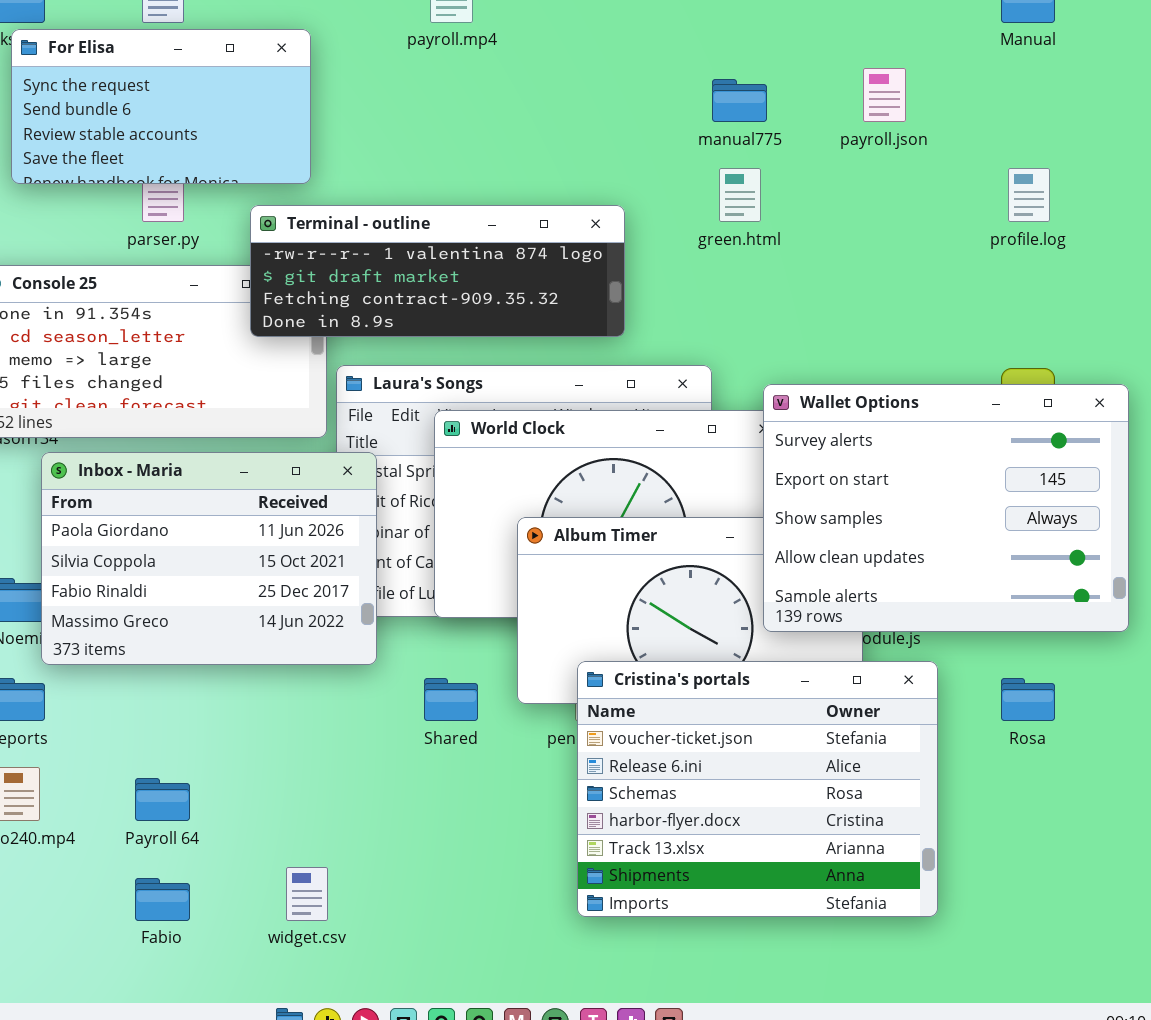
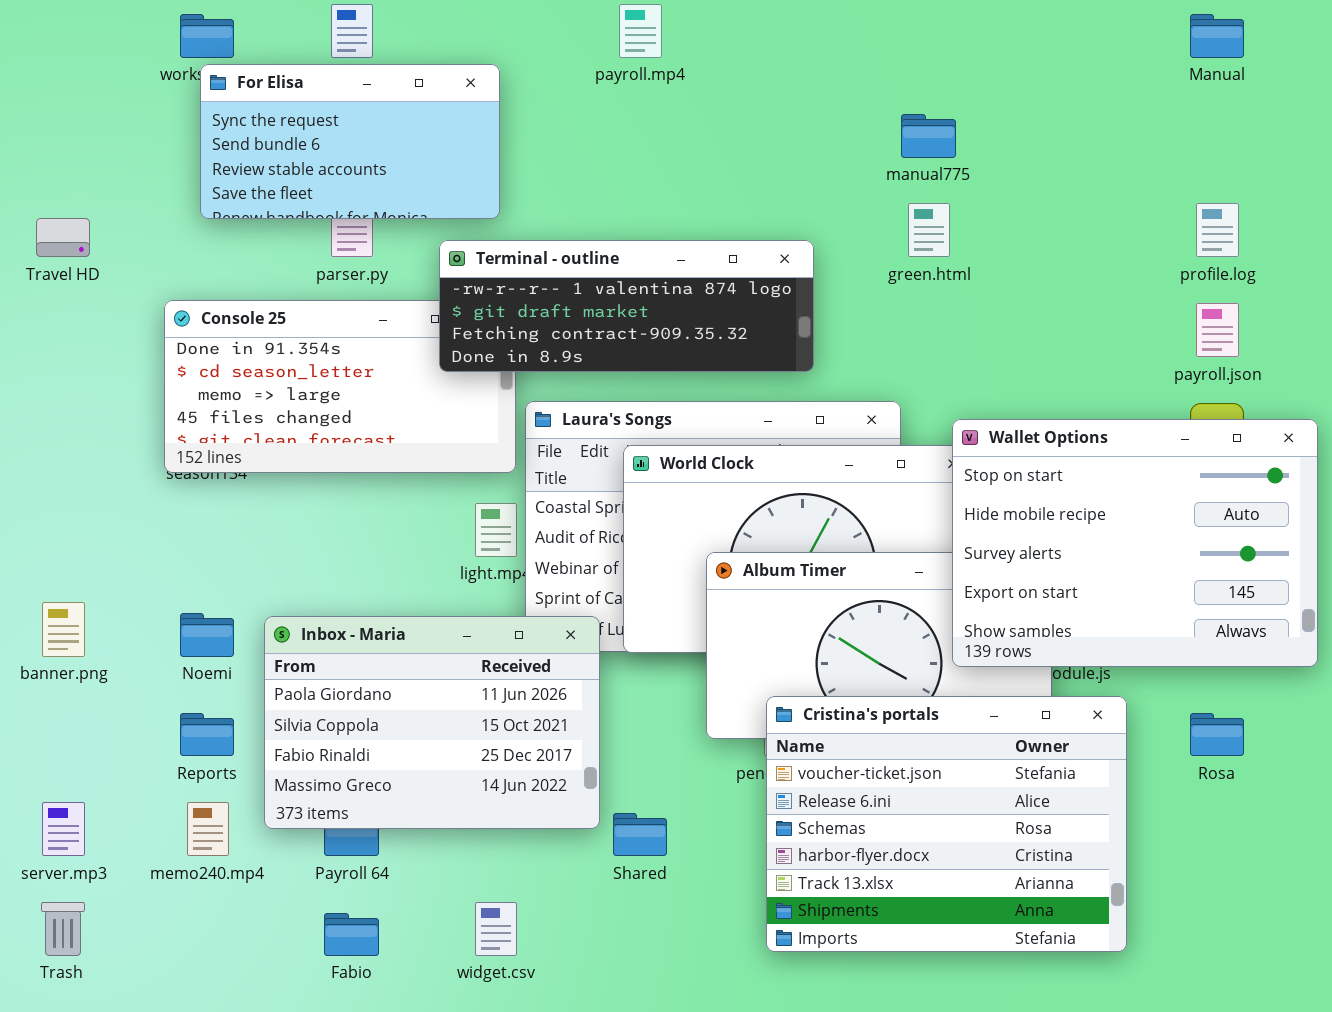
payroll.json: [863,68,906,122] -> [1196,303,1239,357], moved
Wallet Options: [763,384,1129,632] -> [952,419,1318,667], scrolled up 2 rows
Inbox - Maria: [41,452,377,665] -> [264,616,600,829], moved
Shared: [424,678,478,721] -> [613,813,667,856], moved

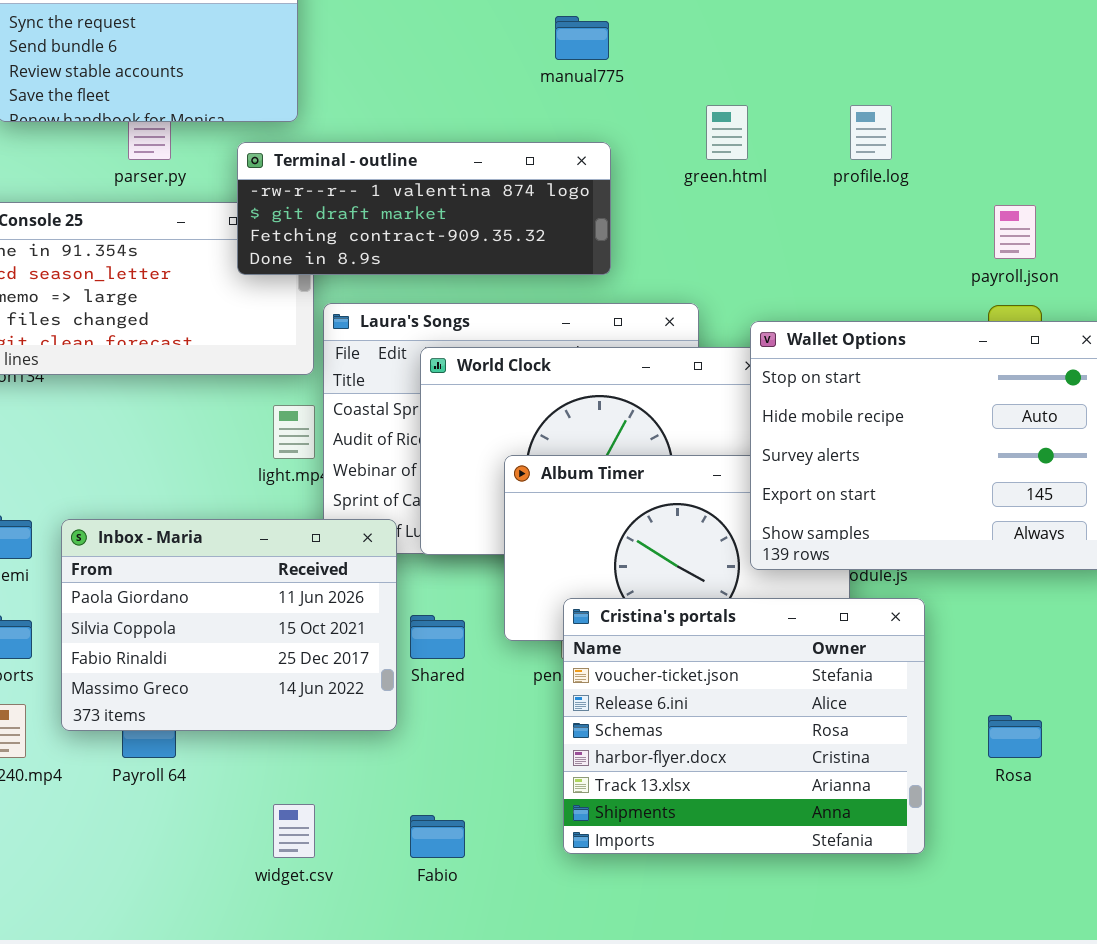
manual775: [901,114,956,158] -> [555,16,609,60], moved
profile.log: [1196,203,1239,257] -> [850,105,892,160], moved
Rosa: [1190,713,1244,756] -> [988,715,1042,758], moved
Shared: [613,813,667,856] -> [410,615,465,659], moved
Fabio: [324,913,379,956] -> [410,815,465,858], moved

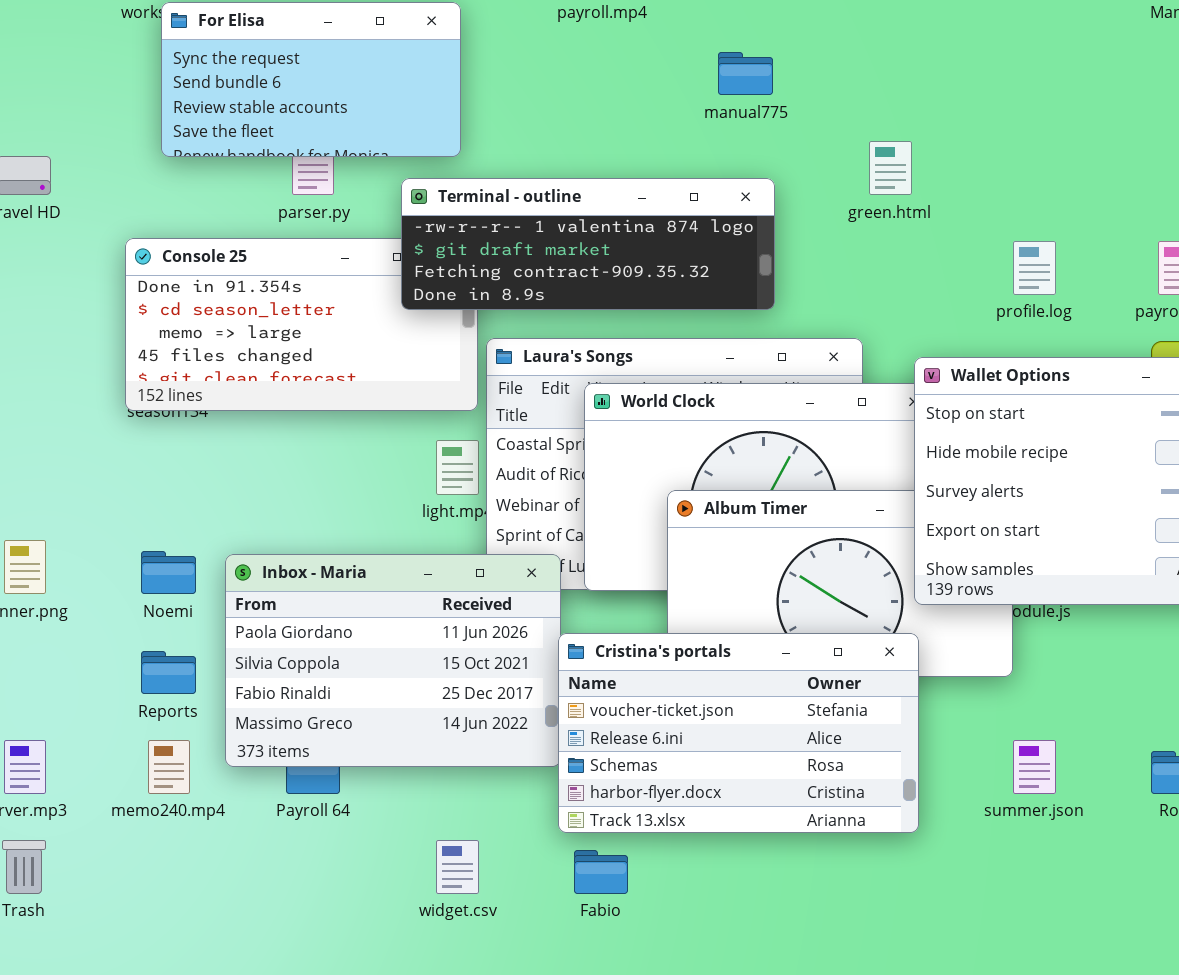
profile.log: [850,105,892,160] -> [1013,241,1056,295], moved
Cristina's portals: [563,598,925,854] -> [558,633,919,833], moved, resized

